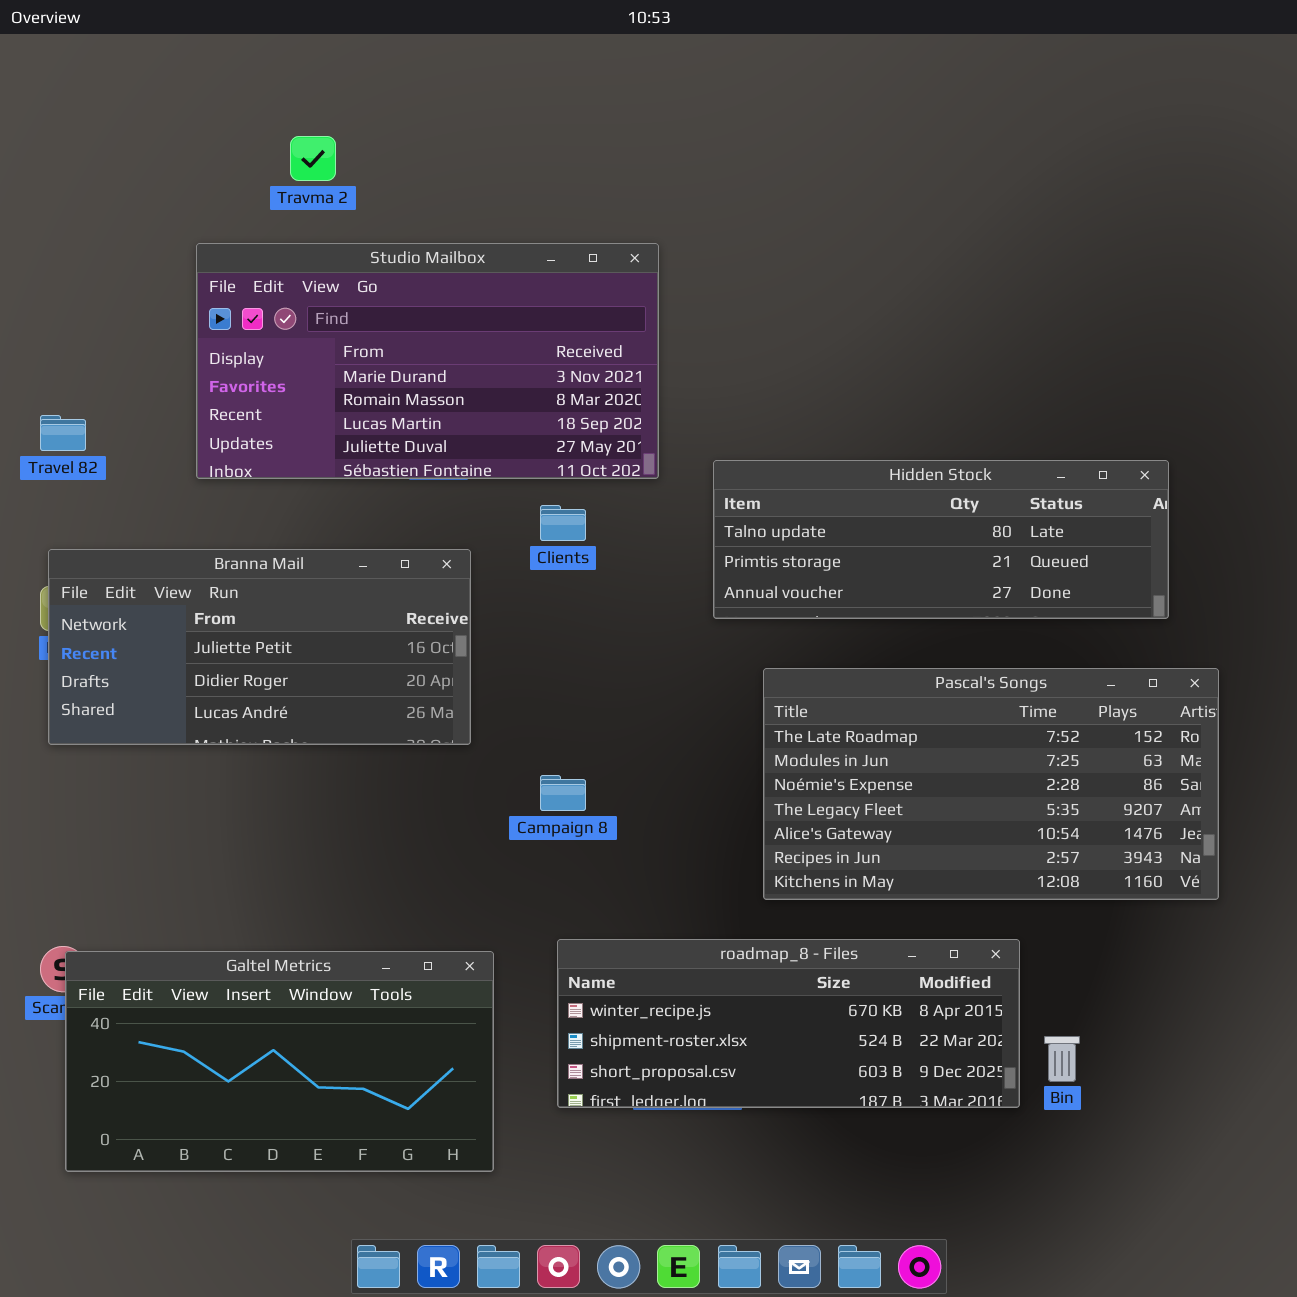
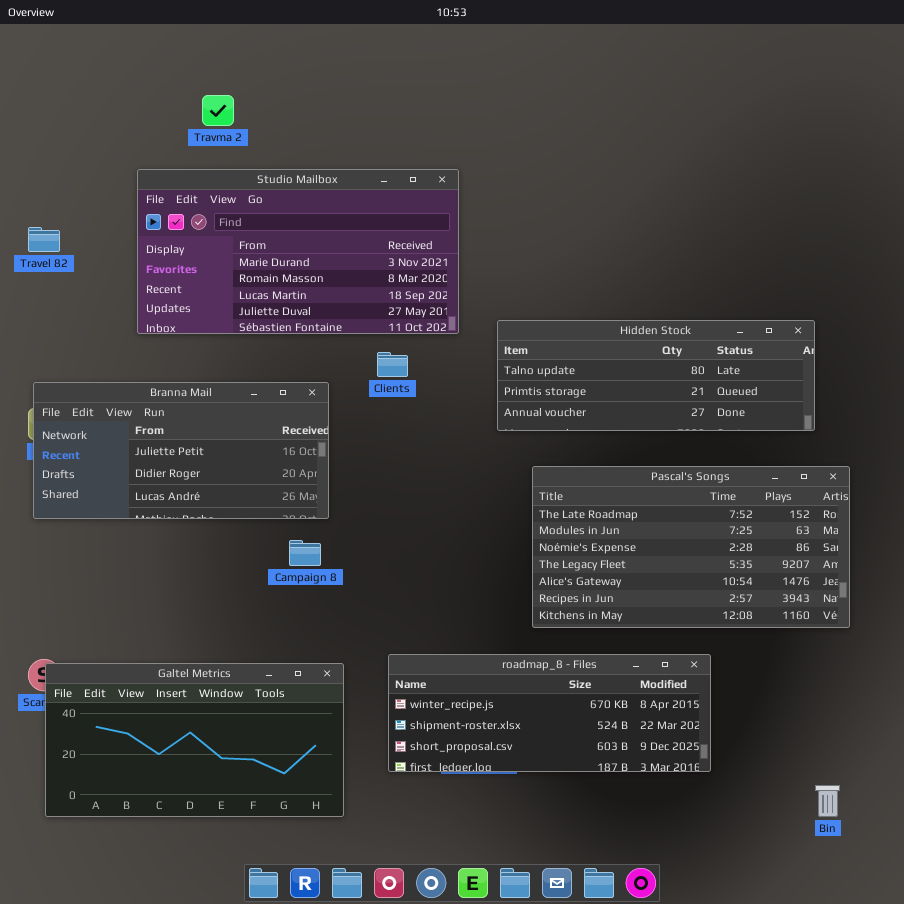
Travel 82: [40,415,86,451] -> [28,227,60,252], moved
Campaign 8: [540,775,586,811] -> [289,540,321,566], moved
Bin: [1044,1036,1080,1082] -> [815,785,840,817], moved

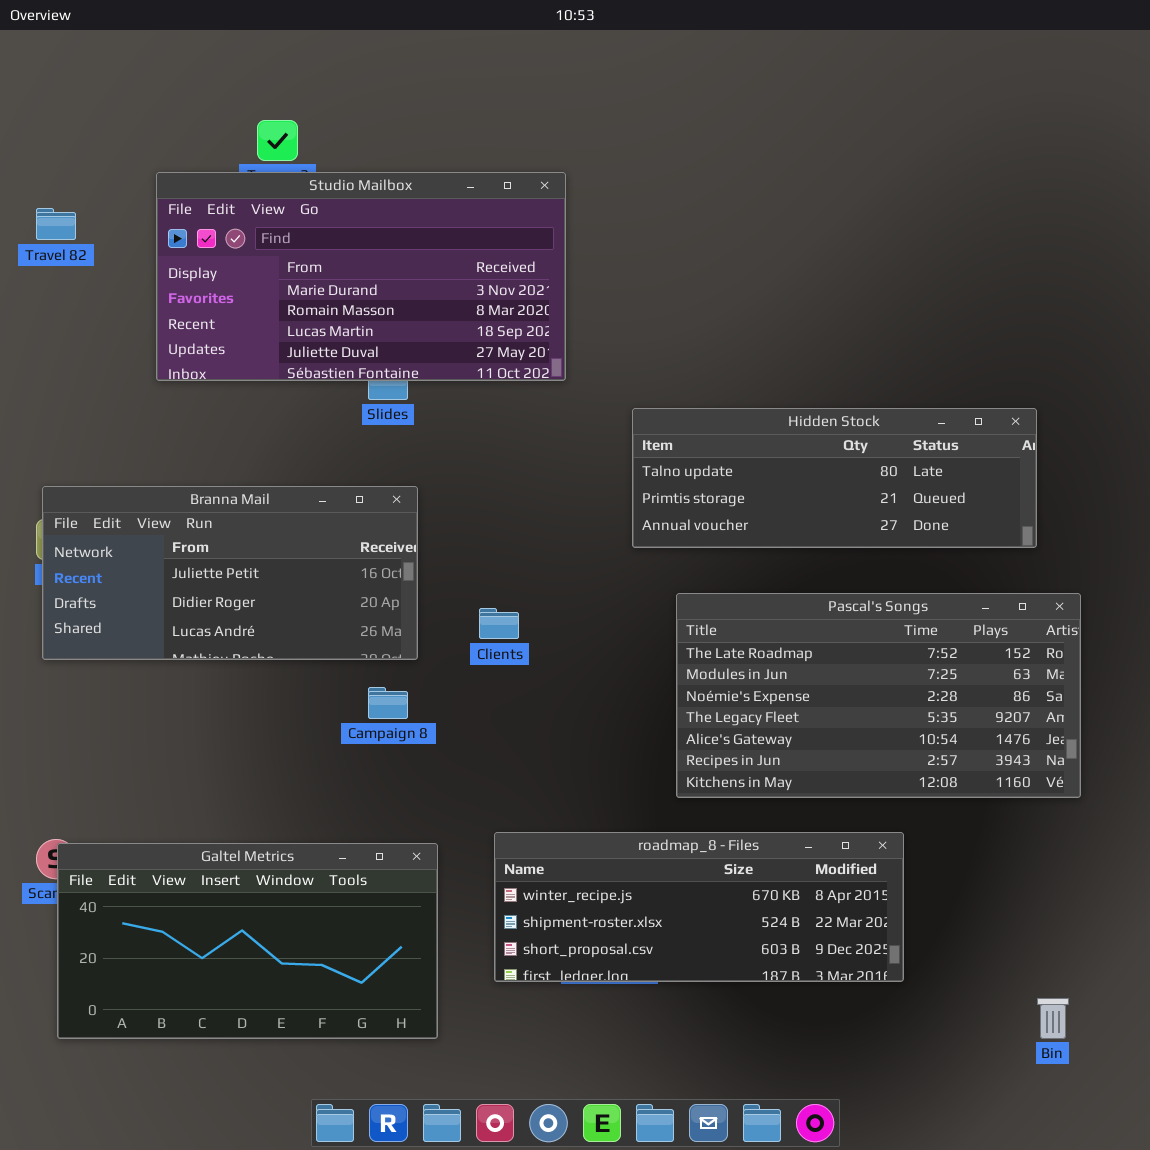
Studio Mailbox: [137,169,459,334] -> [156,172,566,381], moved
Travel 82: [28,227,60,252] -> [36,208,76,240], moved
Clients: [377,352,408,377] -> [479,608,519,639], moved

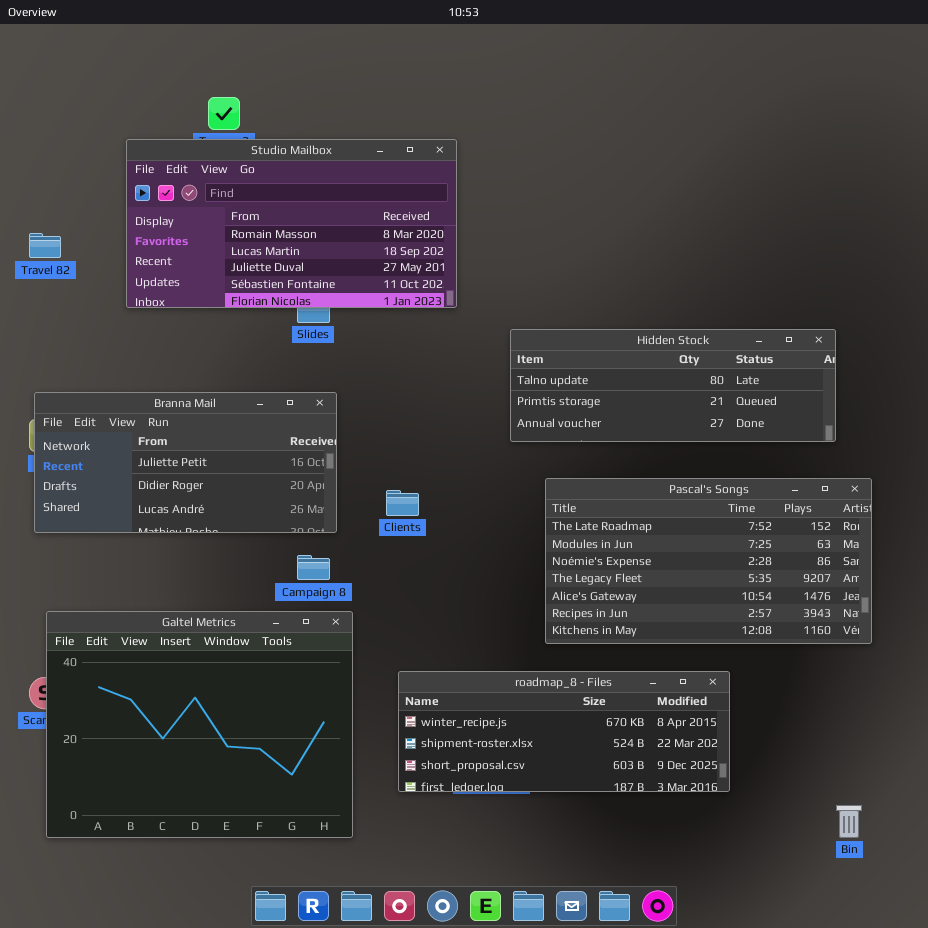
Studio Mailbox: [156,172,566,381] -> [126,139,457,308], scrolled down 1 row
Travel 82: [36,208,76,240] -> [29,233,61,258], moved
Galtel Metrics: [57,843,438,1039] -> [46,611,353,838], resized

